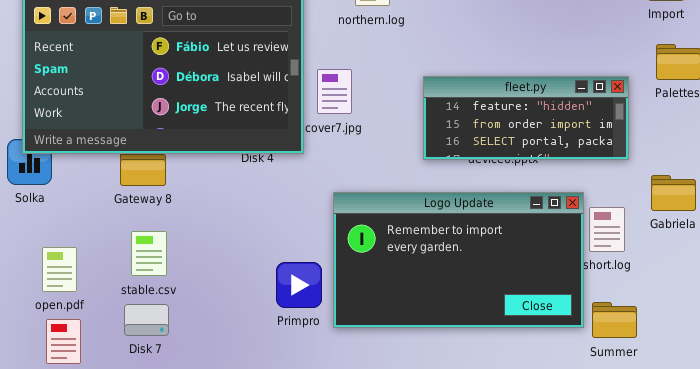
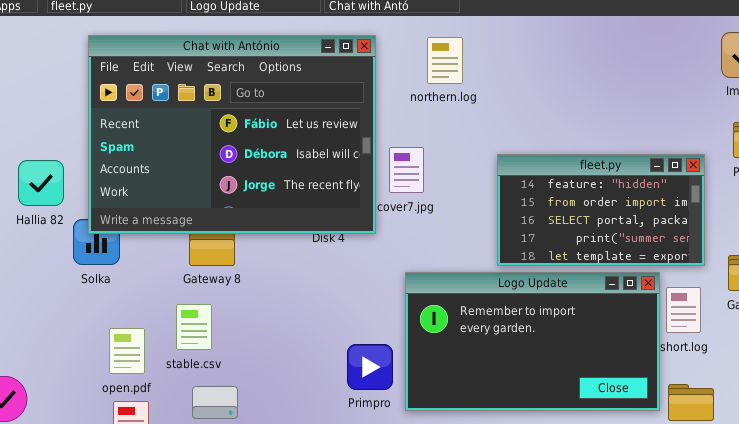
fleet.py: [423,76,629,160] -> [497,154,705,266], resized
stable.csv: [131,231,167,276] -> [176,304,212,350], moved

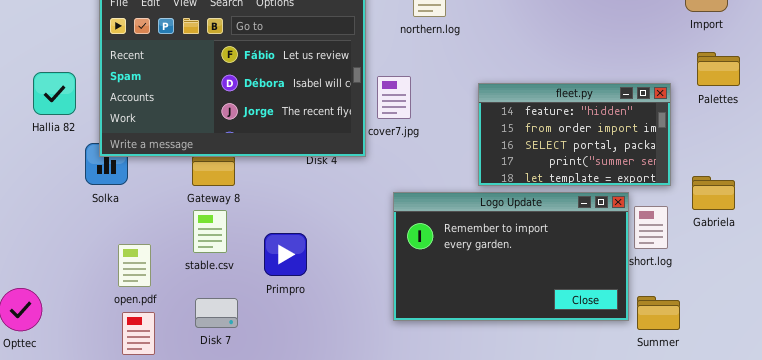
Hallia 82: [18,160,64,206] -> [33,72,76,115], moved
stable.csv: [176,304,212,350] -> [193,210,227,253], moved
Primpro: [347,344,393,390] -> [264,233,307,276], moved

